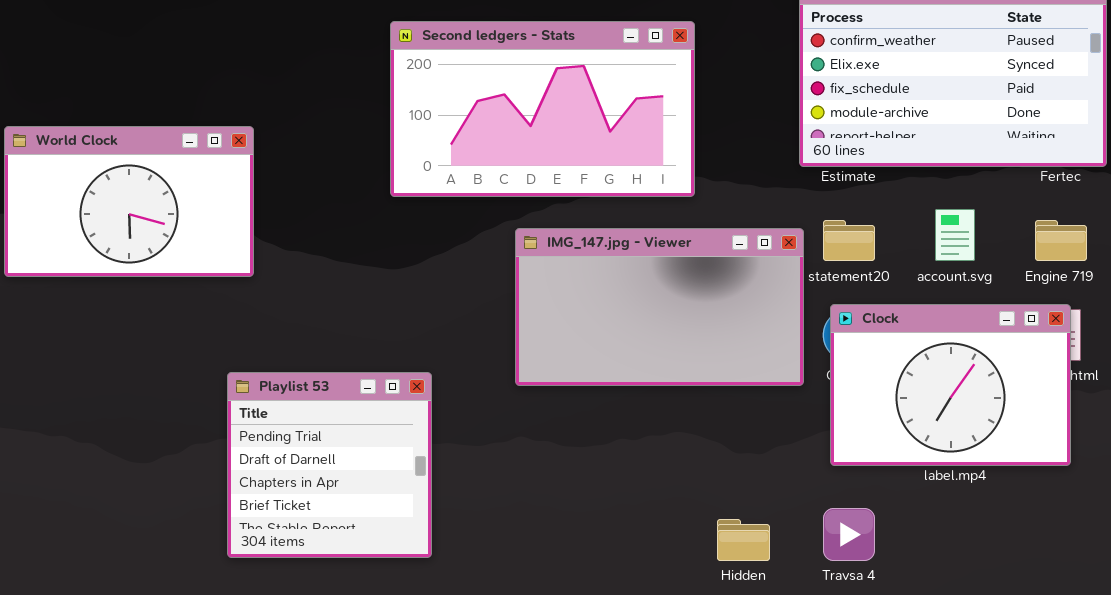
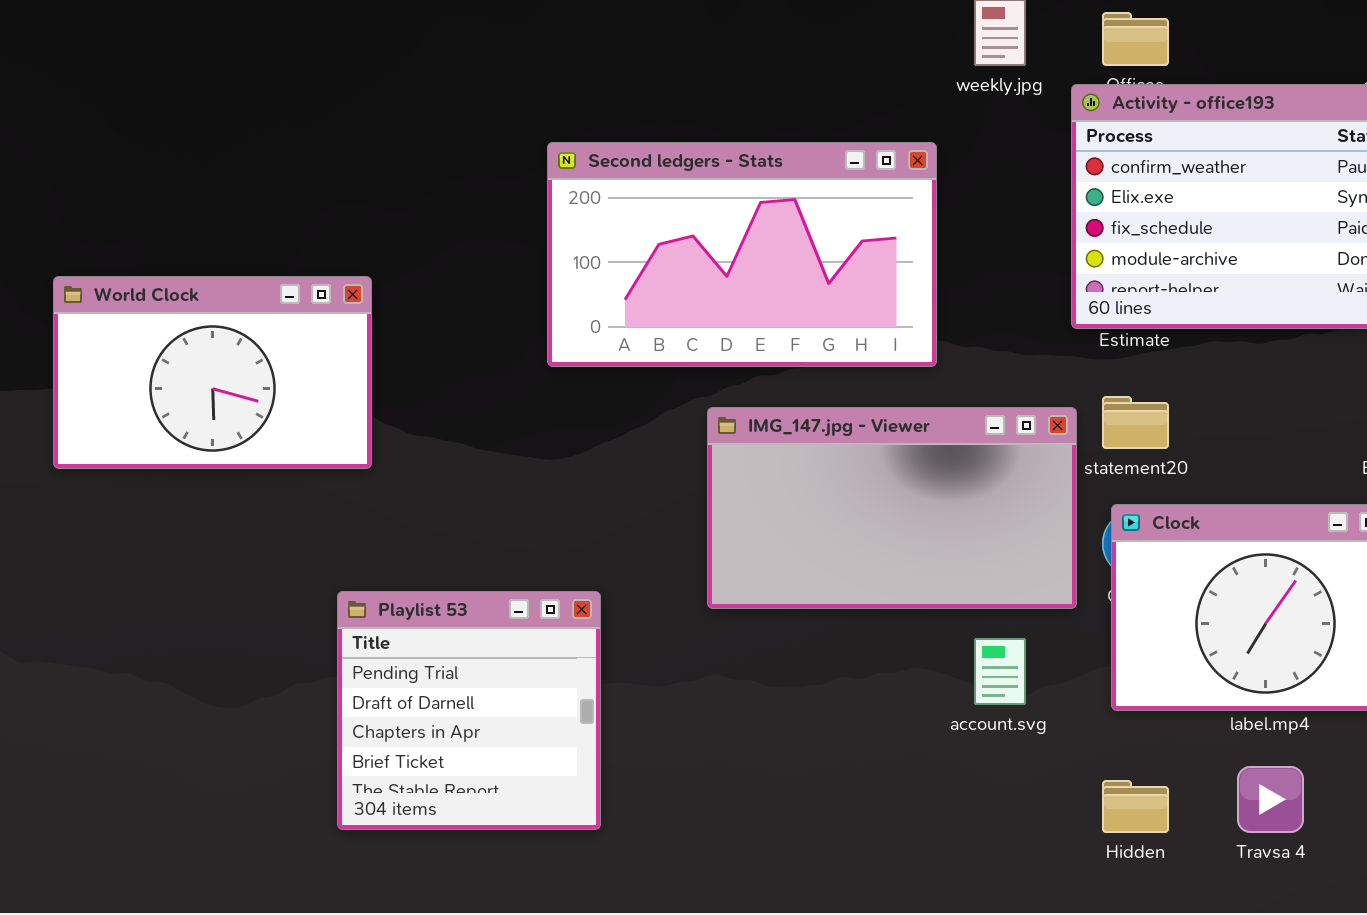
account.svg: [935,209,975,261] -> [974,638,1026,705], moved
Travsa 4: [823,508,875,561] -> [1237,766,1304,833], moved
Hidden: [717,519,770,561] -> [1102,780,1169,833], moved

